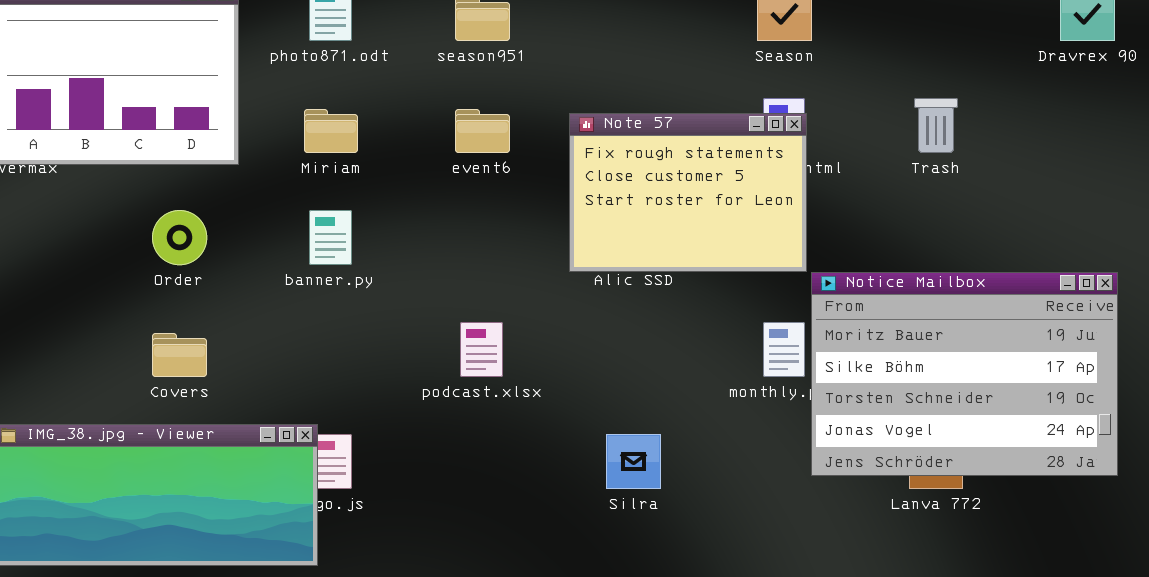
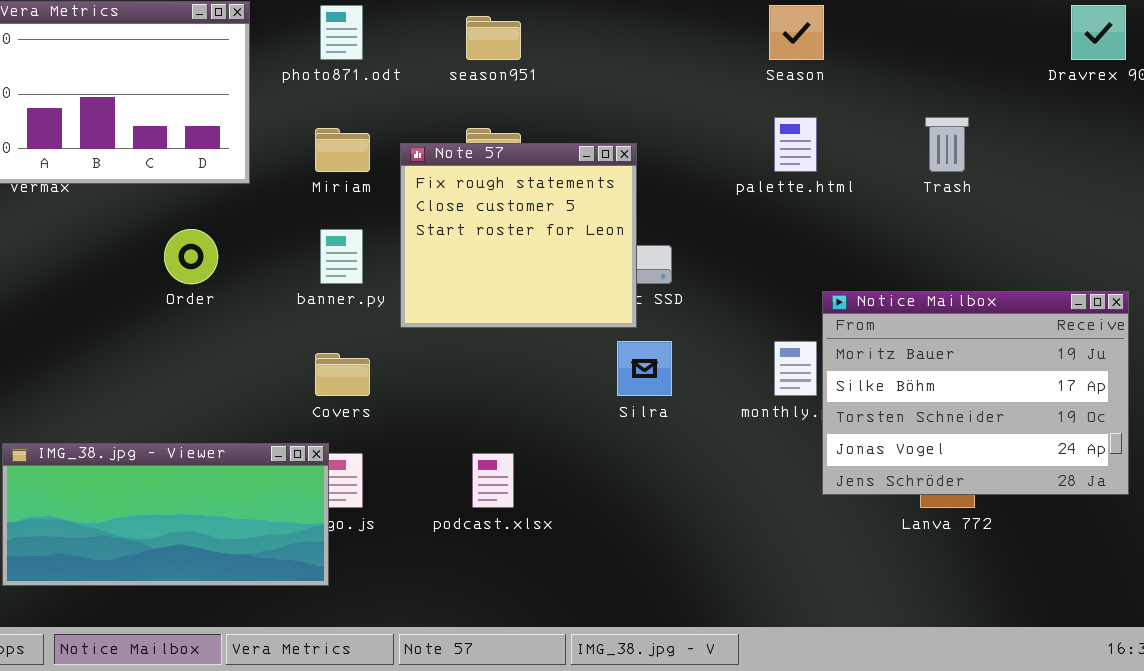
Note 57: [569,113,807,272] -> [400,143,637,328], moved, resized
podcast.xlsx: [460,322,503,377] -> [472,453,514,508], moved
Covers: [152,333,207,377] -> [315,353,370,396], moved
Silra: [606,434,661,489] -> [617,341,672,396], moved

